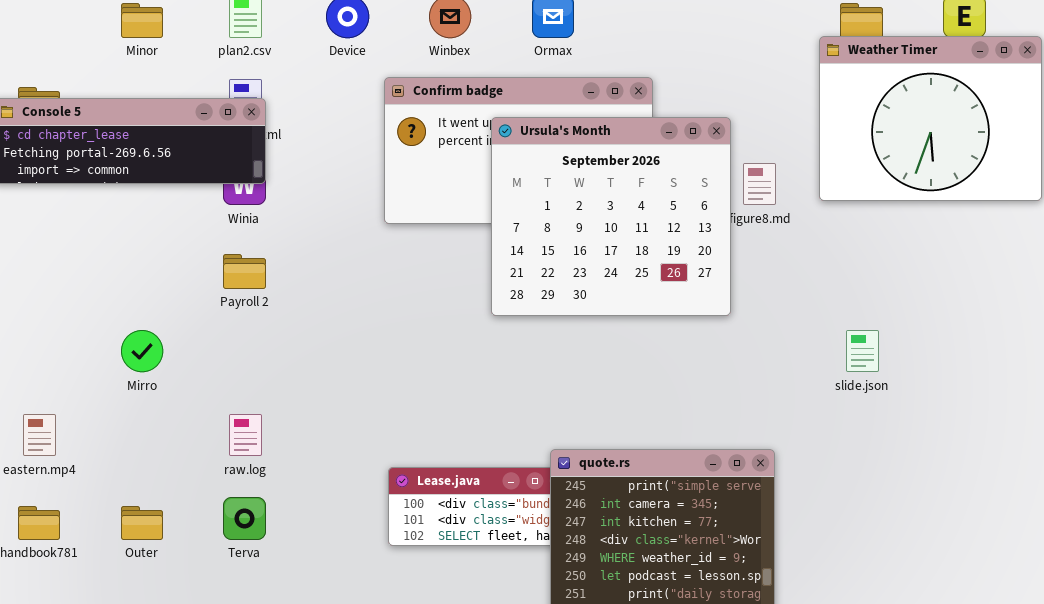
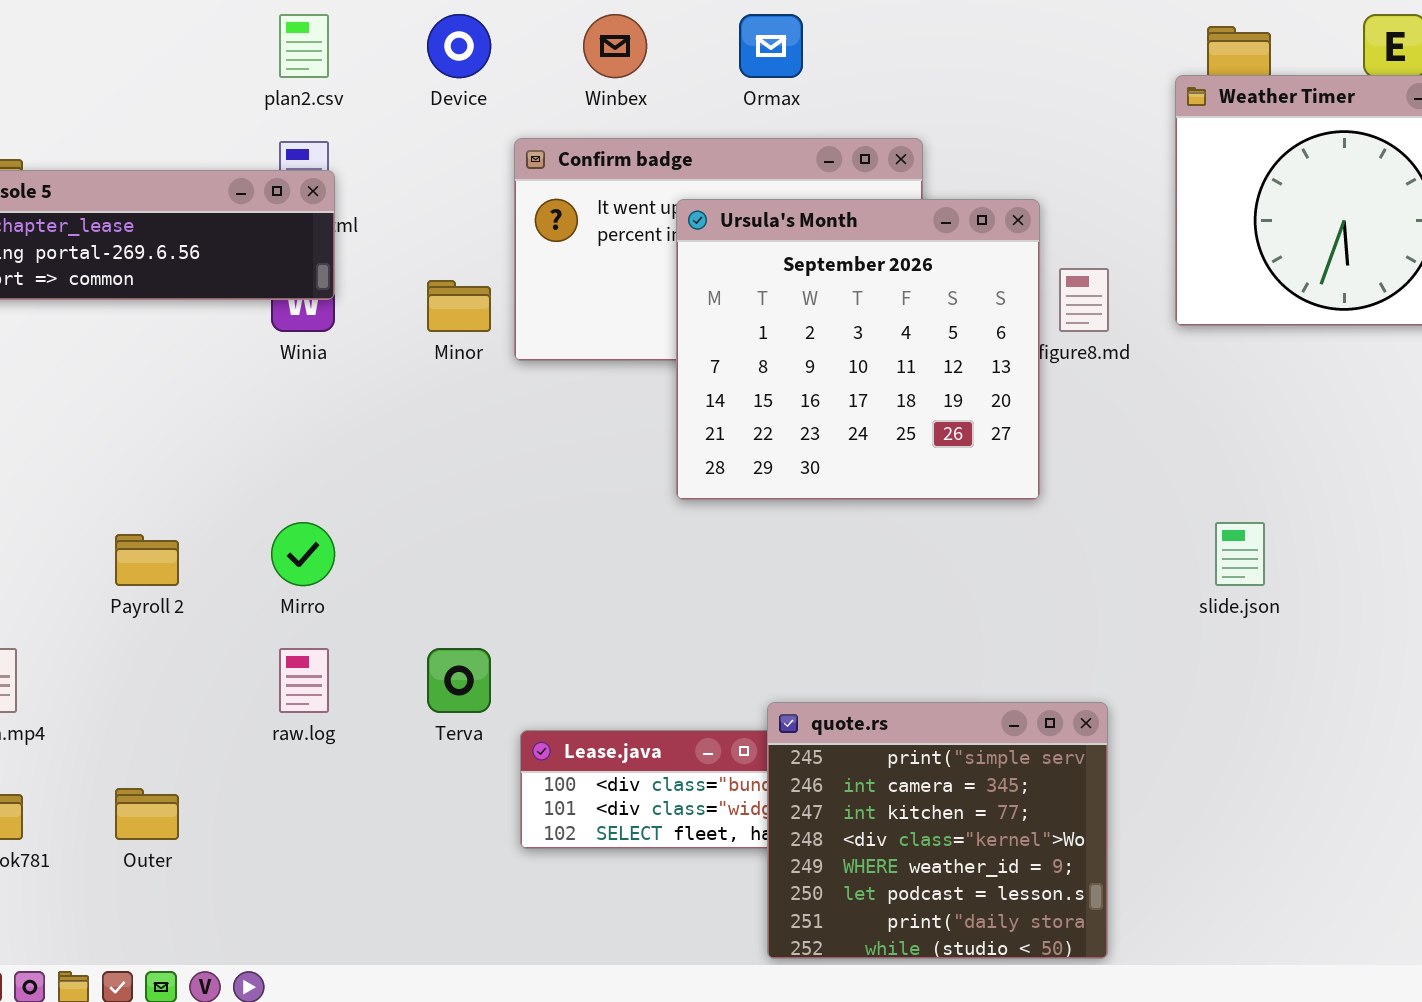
Minor: [121,3,163,38] -> [427,280,491,332], moved
Payroll 2: [223,254,266,289] -> [115,534,179,586], moved
Mirro: [121,330,163,372] -> [271,522,335,586], moved
Terva: [223,497,266,540] -> [427,648,491,713], moved

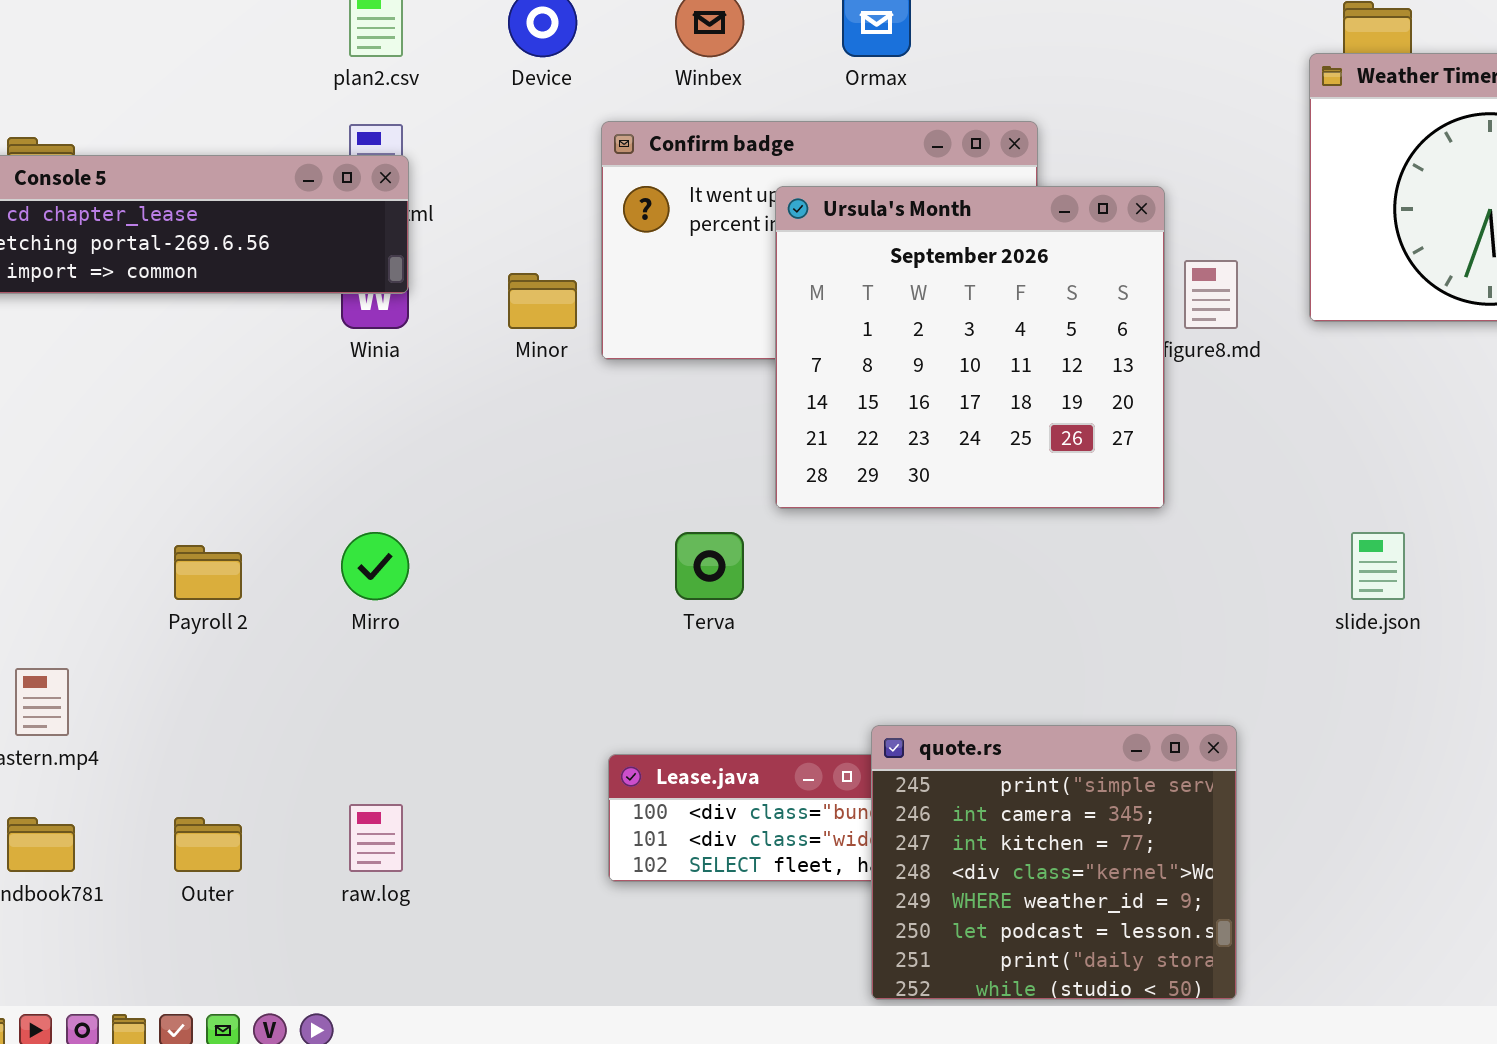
raw.log: [279,648,329,713] -> [349,804,403,872], moved
Terva: [427,648,491,713] -> [675,532,744,600], moved

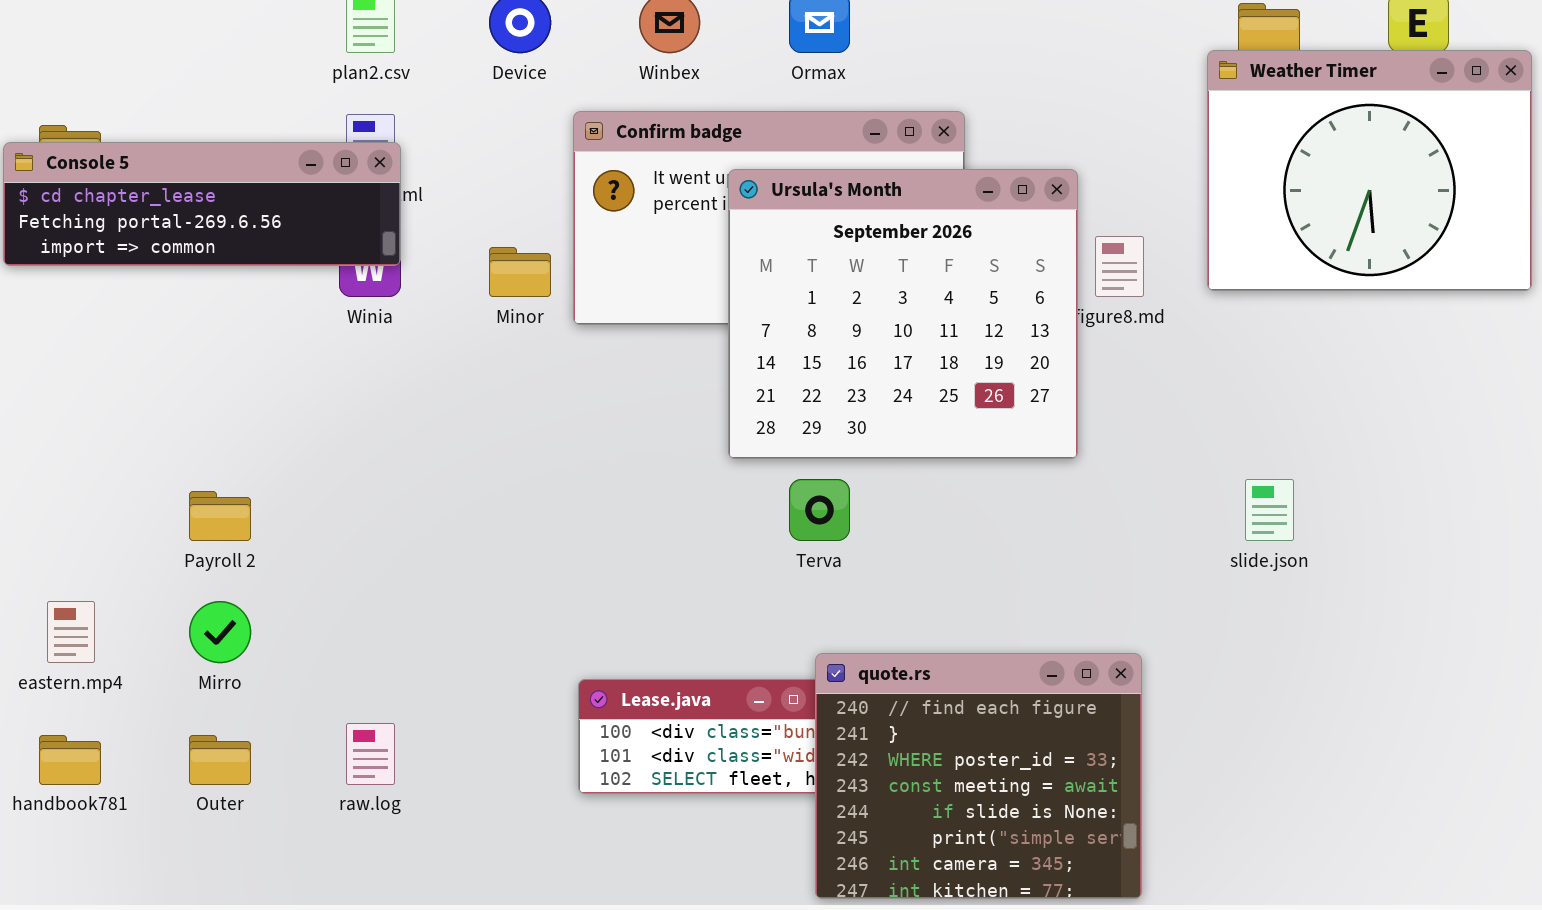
Mirro: [341,532,409,600] -> [189,601,251,663], moved
Terva: [675,532,744,600] -> [789,479,850,541], moved
quote.rs: [871,725,1237,1000] -> [815,653,1142,899], scrolled up 5 rows

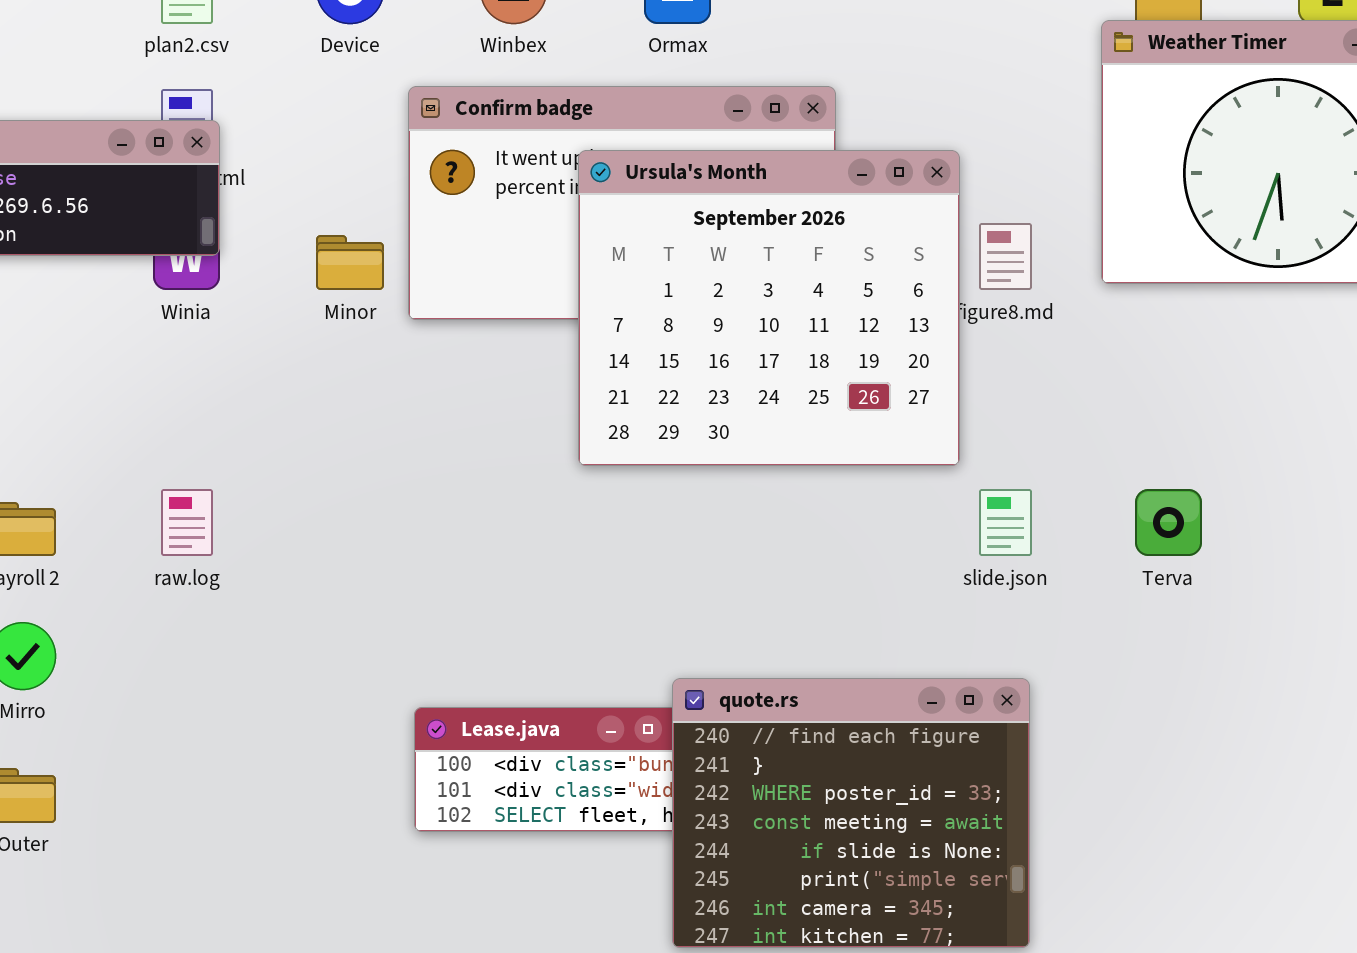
Terva: [789,479,850,541] -> [1135,489,1202,556], moved
slide.json: [1245,479,1294,541] -> [979,489,1032,556], moved
raw.log: [346,723,395,785] -> [161,489,213,556], moved

